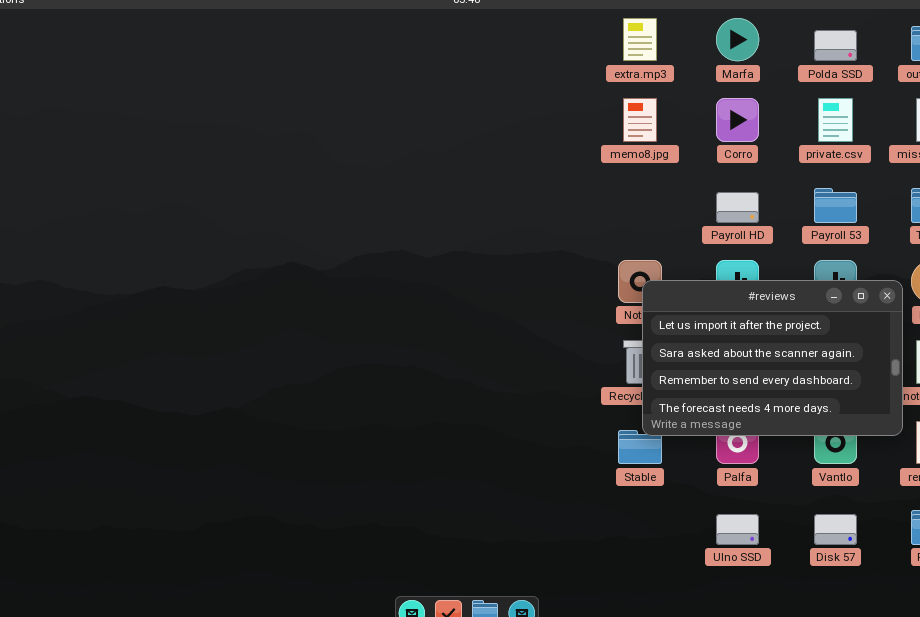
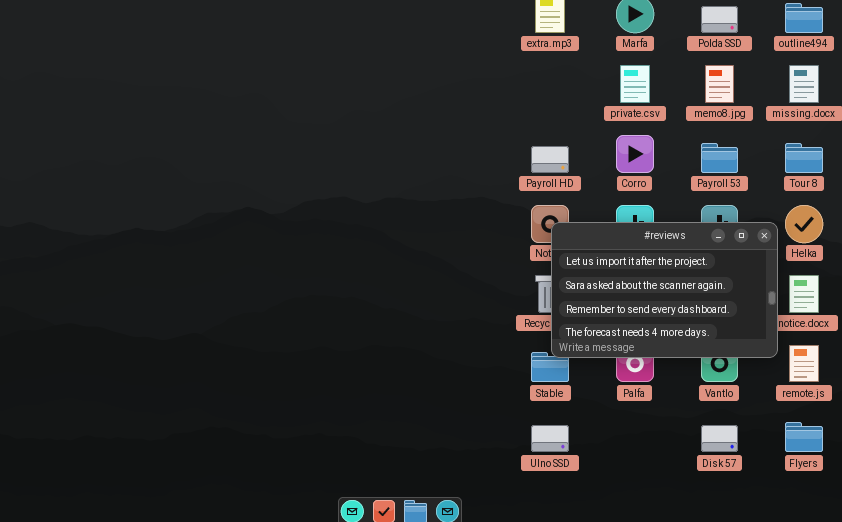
memo8.jpg: [623,98,657,142] -> [705,65,734,103], moved
Corro: [716,98,759,142] -> [616,135,654,173], moved
private.csv: [818,98,853,142] -> [620,65,650,103], moved
Payroll HD: [716,192,759,223] -> [531,146,569,173], moved
Ulno SSD: [716,514,759,545] -> [531,425,569,452], moved

